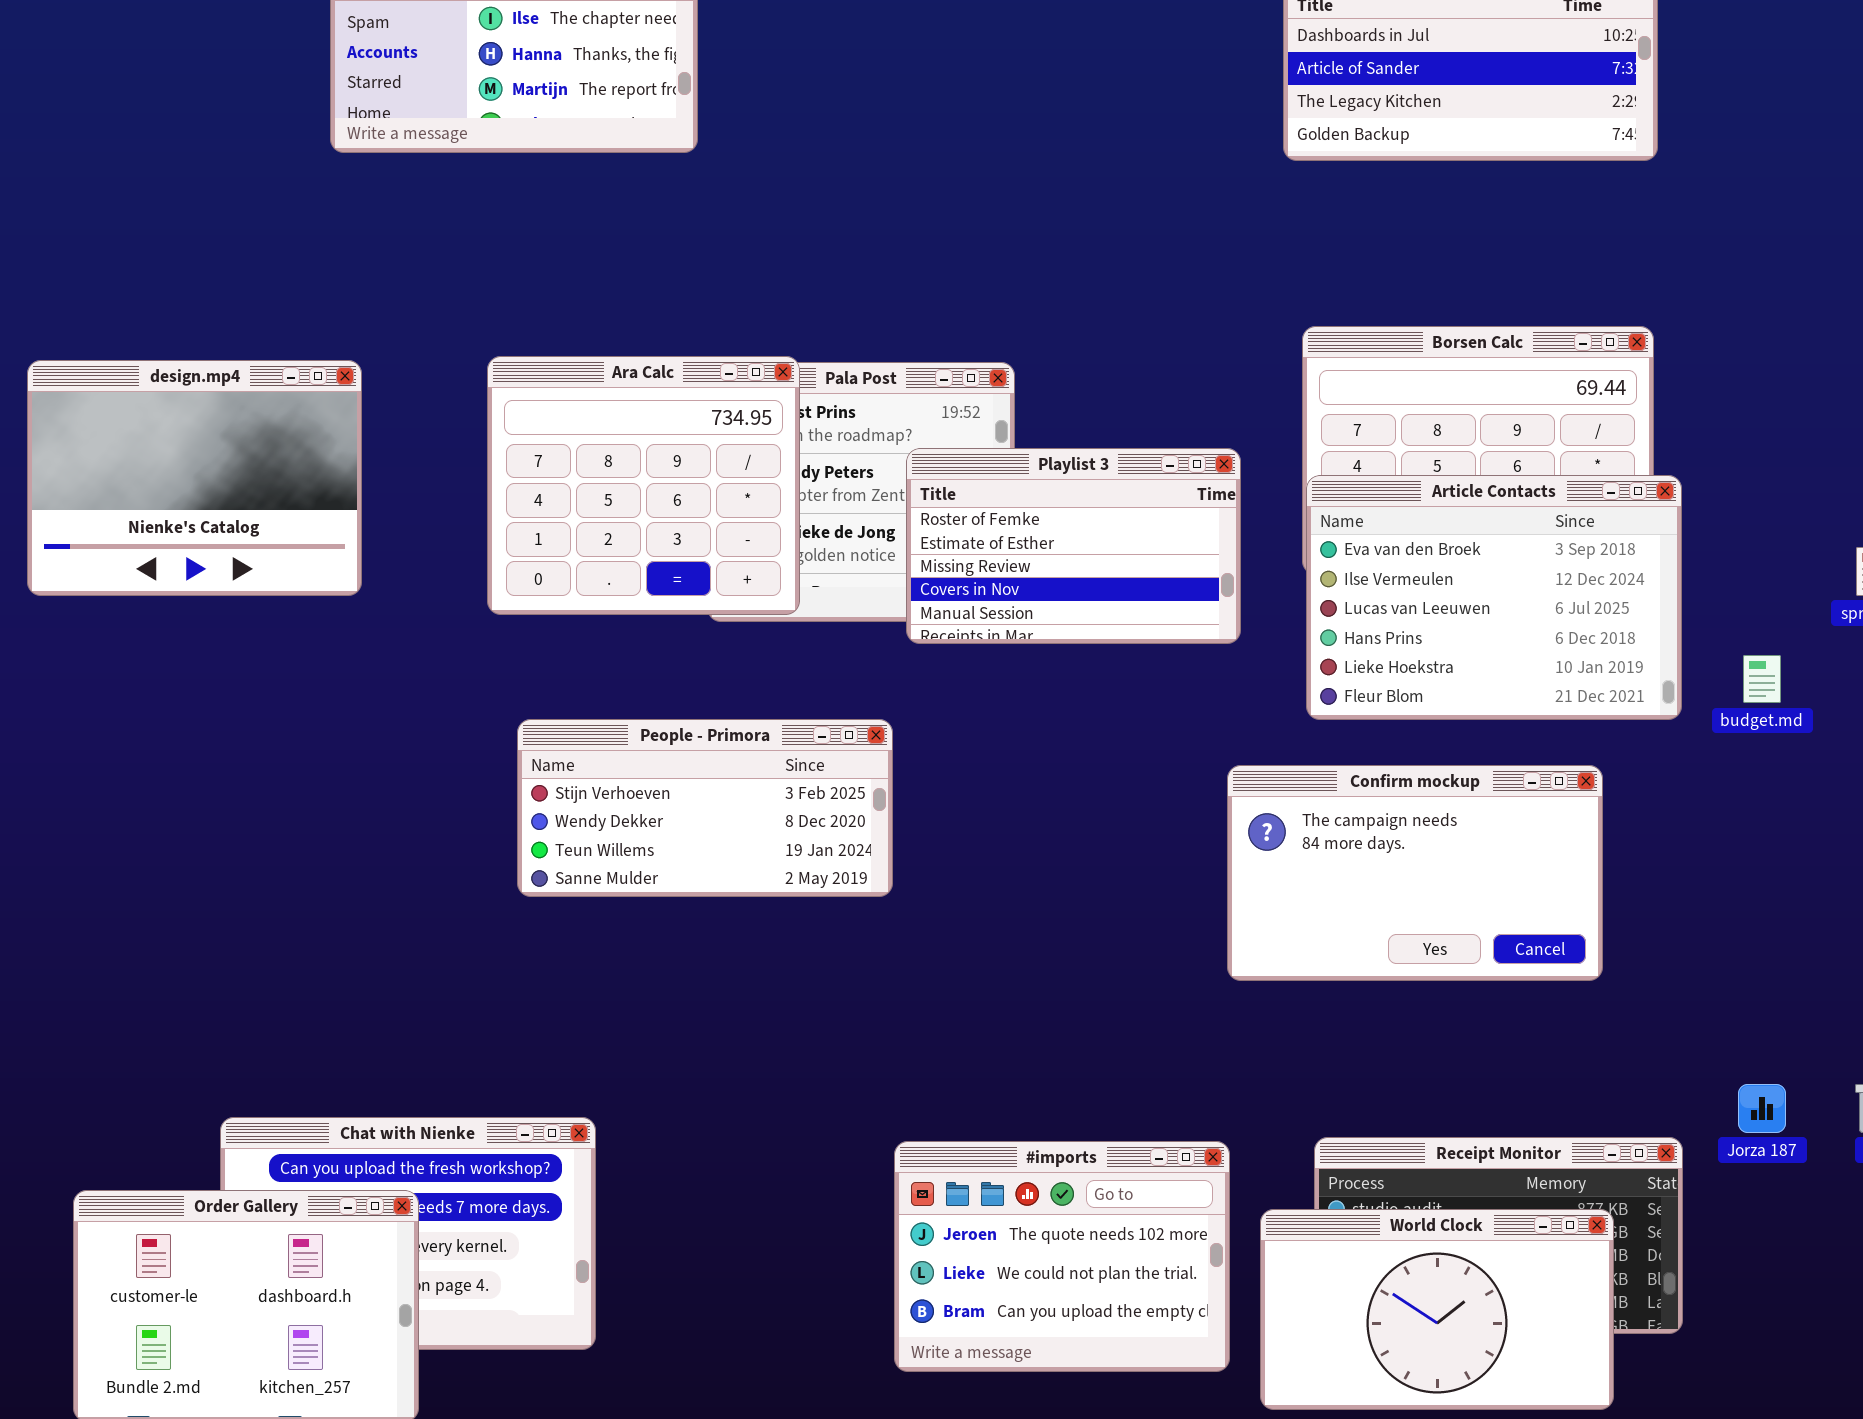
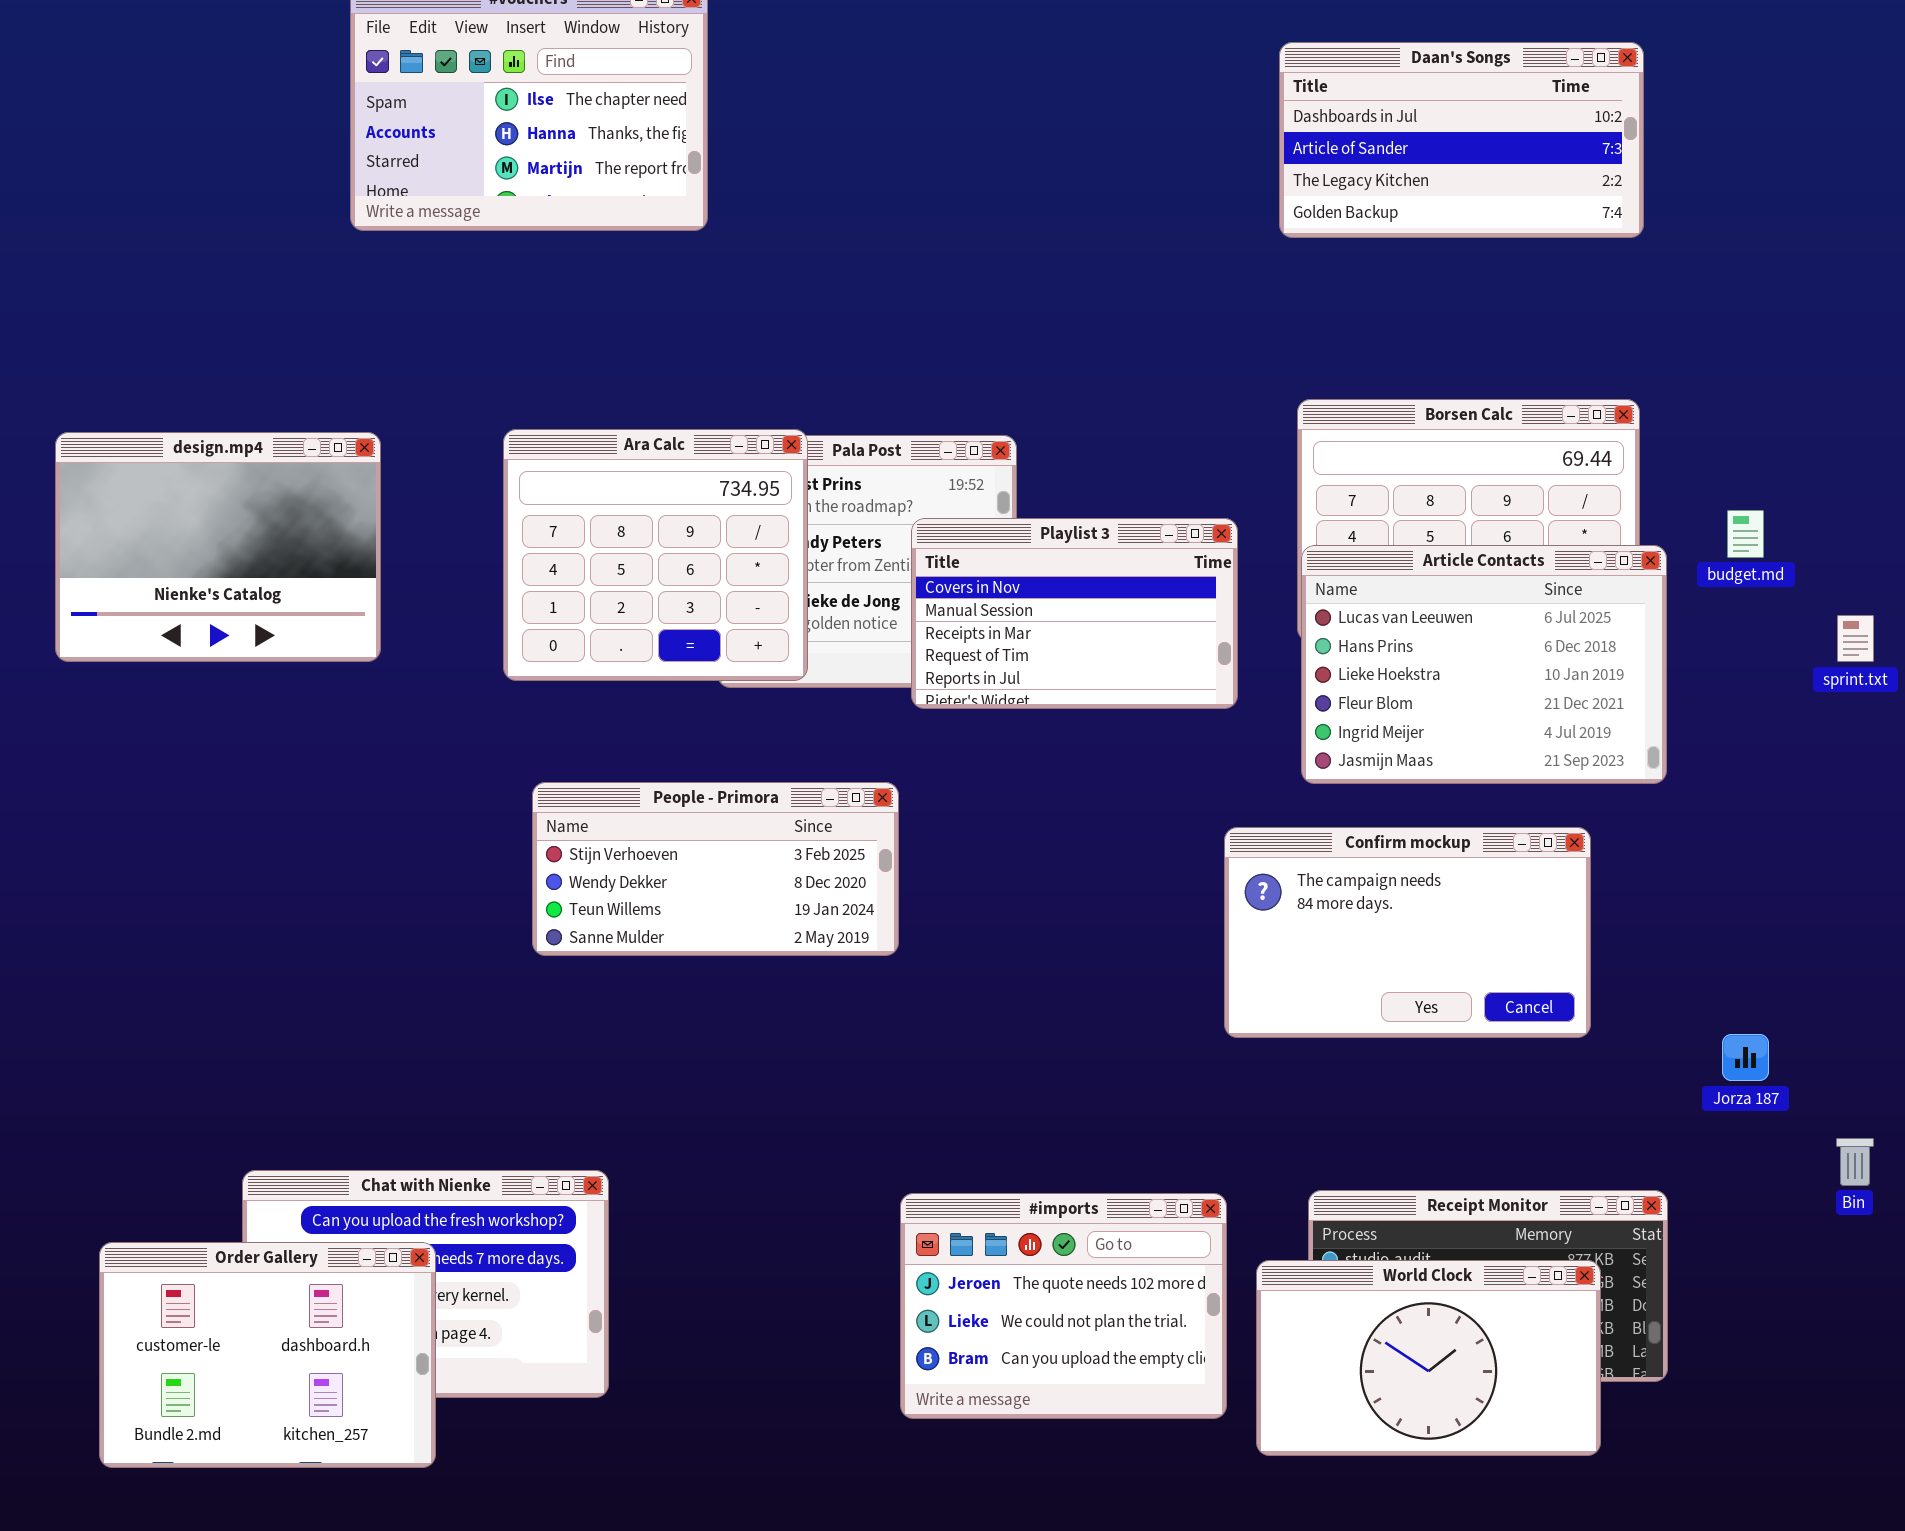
Playlist 3: [906,448,1241,644] -> [911,518,1238,709], scrolled down 3 rows
Article Contacts: [1306,475,1682,720] -> [1301,545,1667,784], scrolled down 2 rows
budget.md: [1743,655,1781,703] -> [1727,510,1764,558], moved
Jorza 187: [1738,1084,1786,1133] -> [1722,1034,1769,1081], moved

